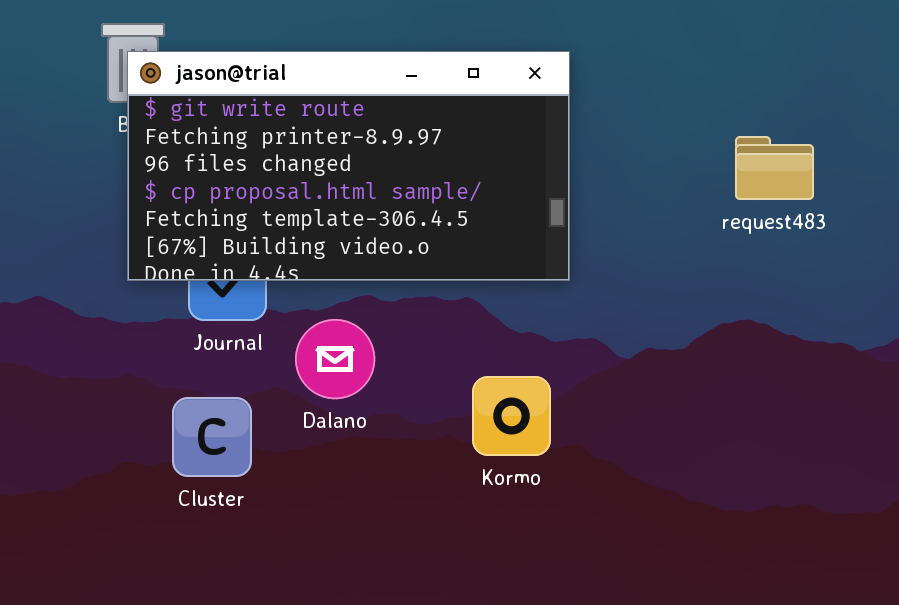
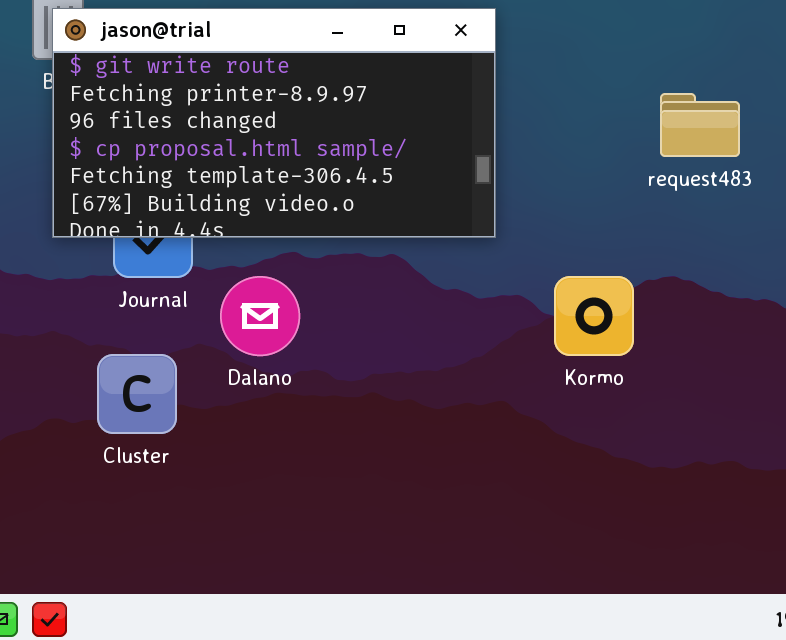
Kormo: [472,376,551,456] -> [554,276,634,356], moved

